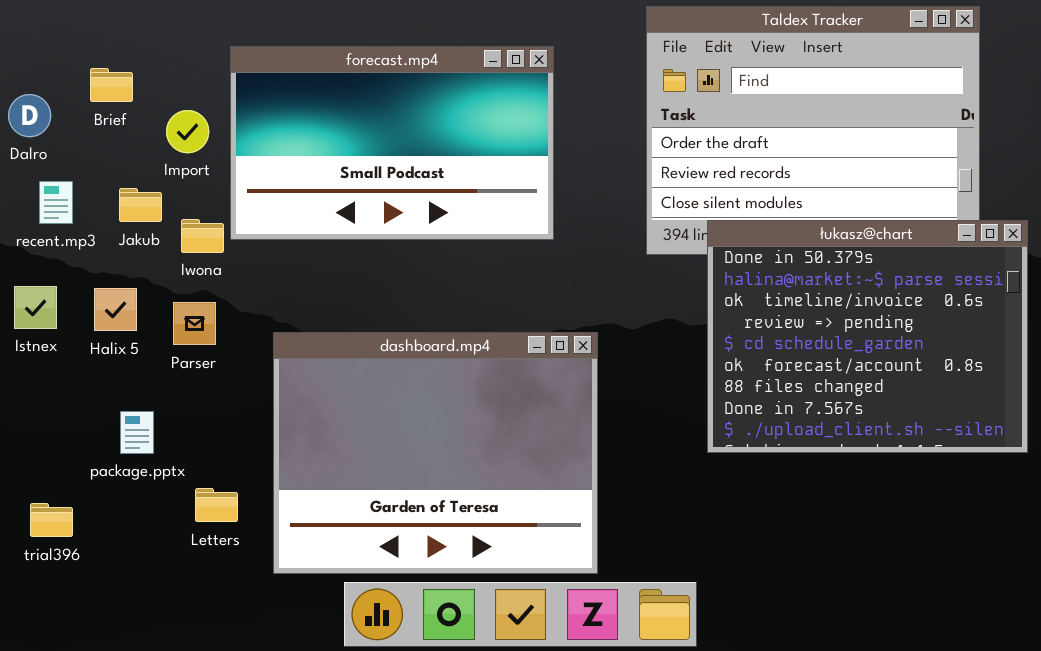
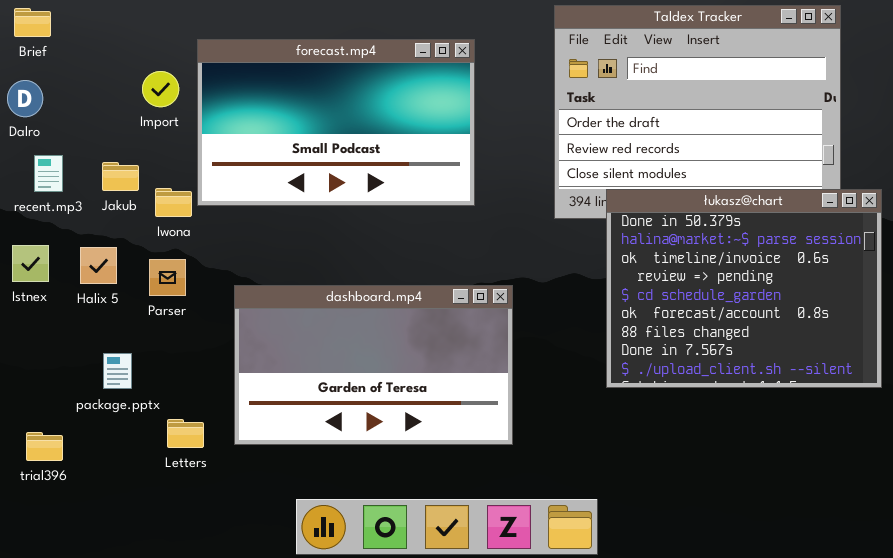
Brief: [90,68,133,102] -> [14,8,51,37], moved
Import: [166,110,209,153] -> [142,71,179,107], moved
dashboard.mp4: [273,332,598,574] -> [234,285,513,445], resized

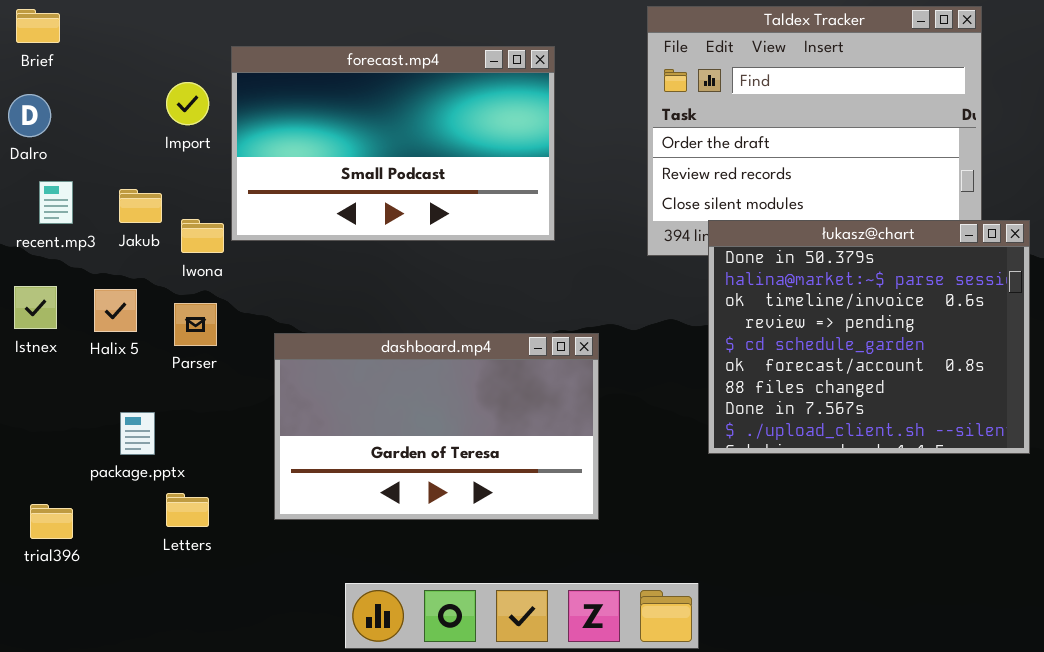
Letters: [167,419,204,448] -> [166,493,209,527], moved

